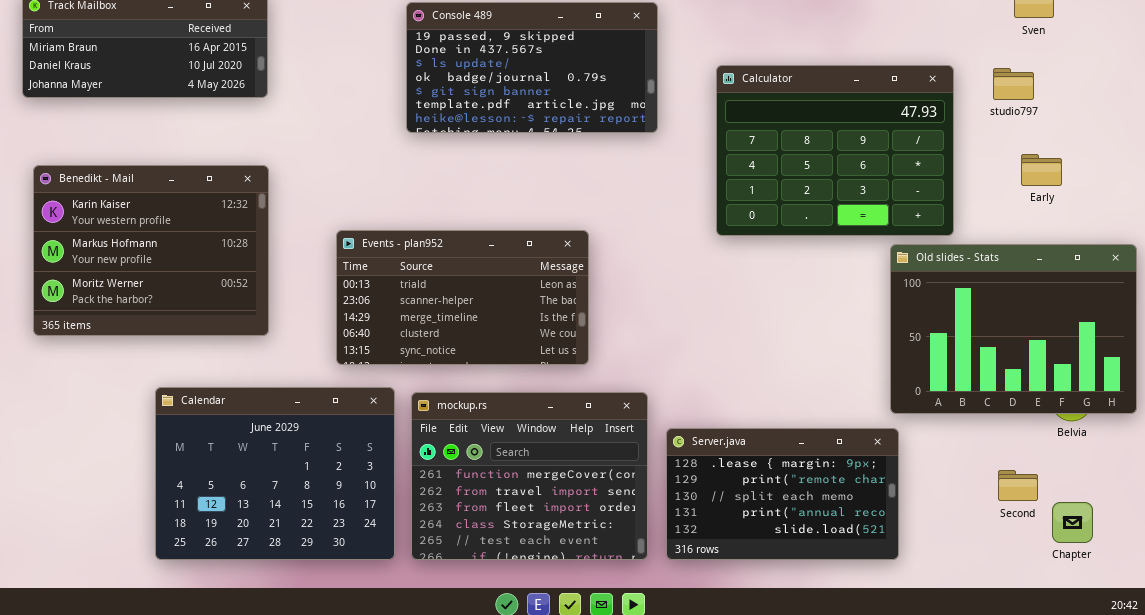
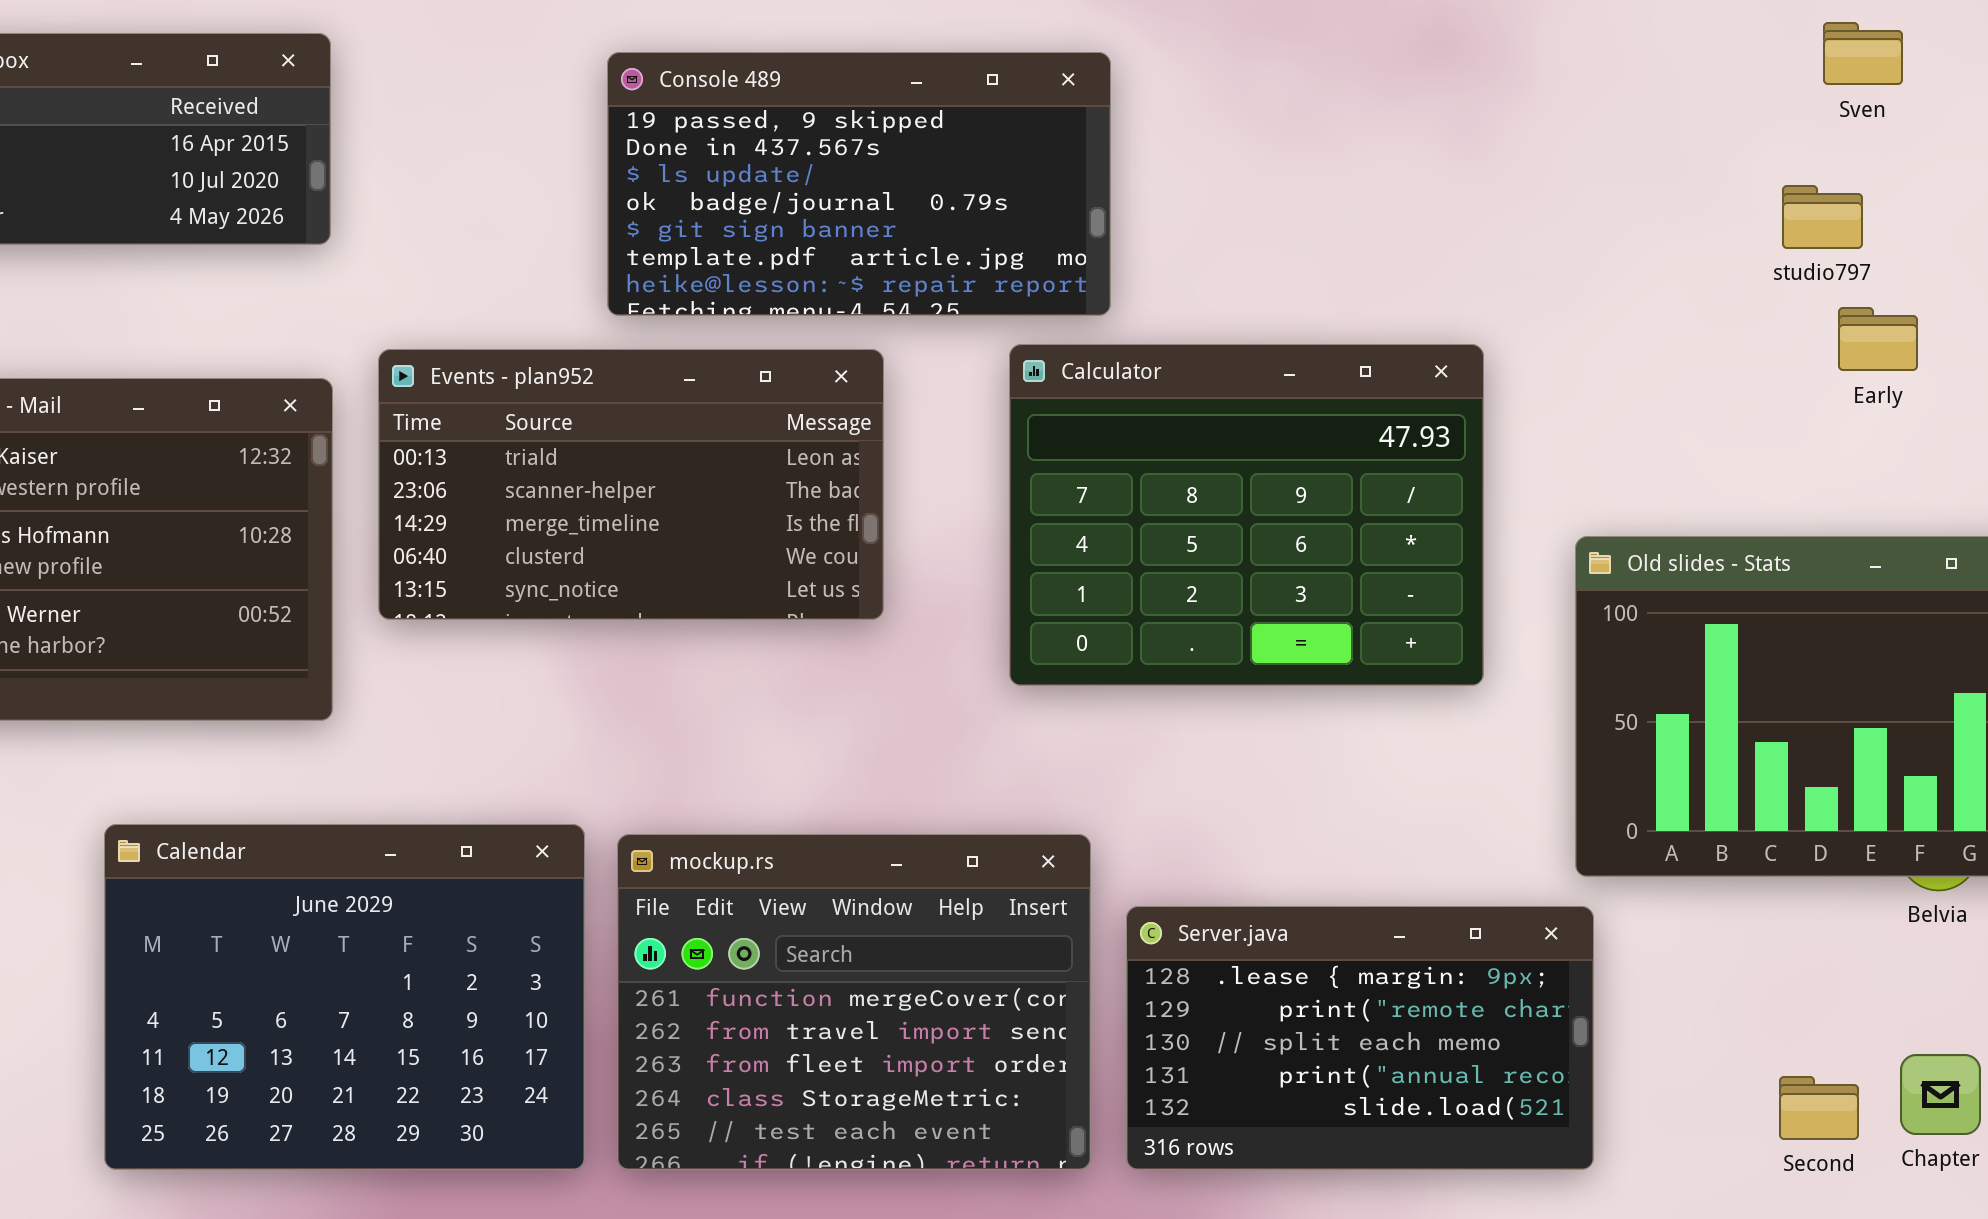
Calculator: [716,65,954,236] -> [1009,344,1484,686], moved
Early: [1021,154,1062,186] -> [1838,307,1918,371], moved
Events - plan952: [336,230,589,365] -> [378,349,884,620], moved
Second: [998,470,1038,501] -> [1779,1076,1859,1140], moved

